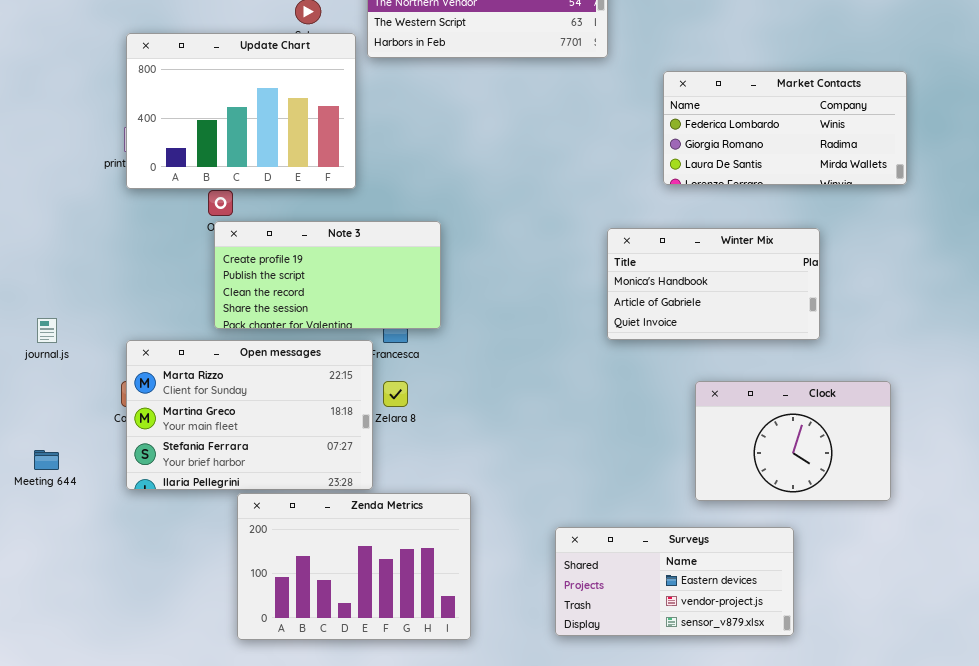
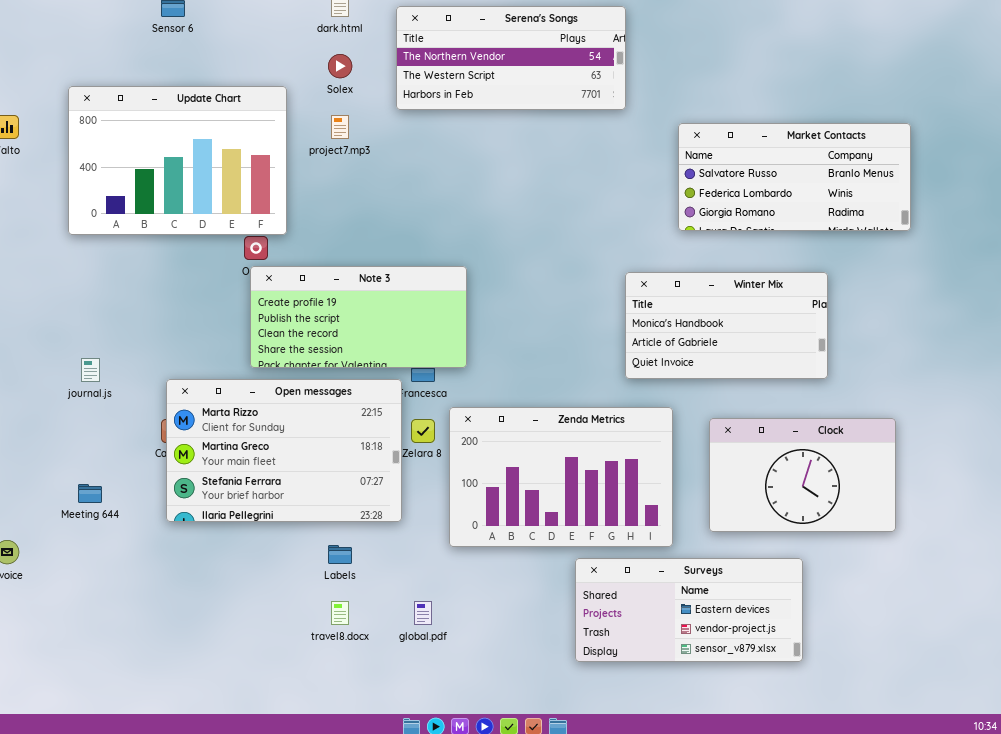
Update Chart: [126,33,356,189] -> [68,86,287,235], moved
Market Contacts: [663,71,907,185] -> [678,123,911,231], scrolled up 1 row
Zenda Metrics: [237,493,471,640] -> [449,407,673,547], moved

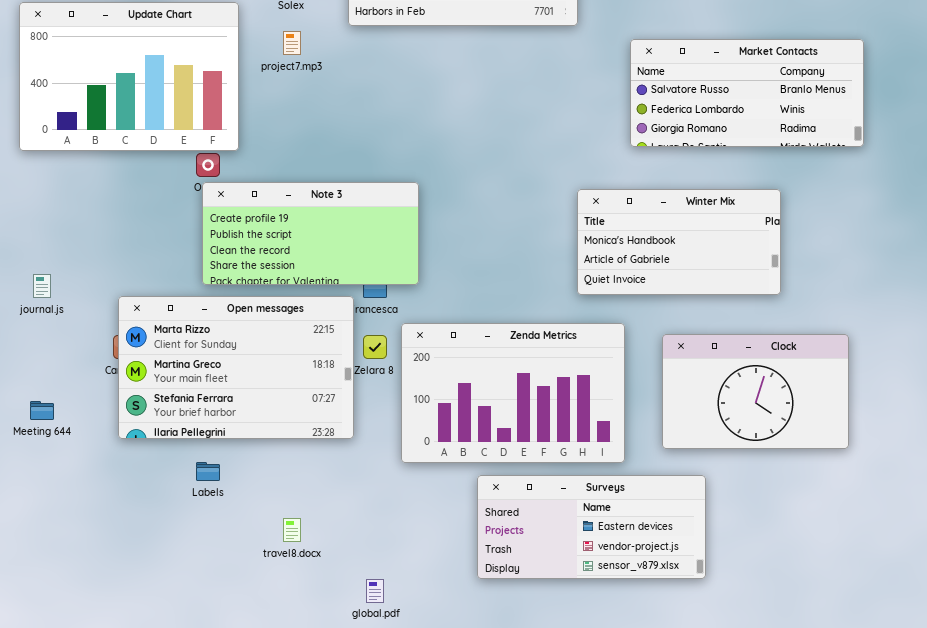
Labels: [328,545,352,564] -> [196,462,220,481], moved
Surveys: [575,558,803,662] -> [477,475,706,579], moved
global.pdf: [414,601,432,625] -> [366,579,384,603], moved

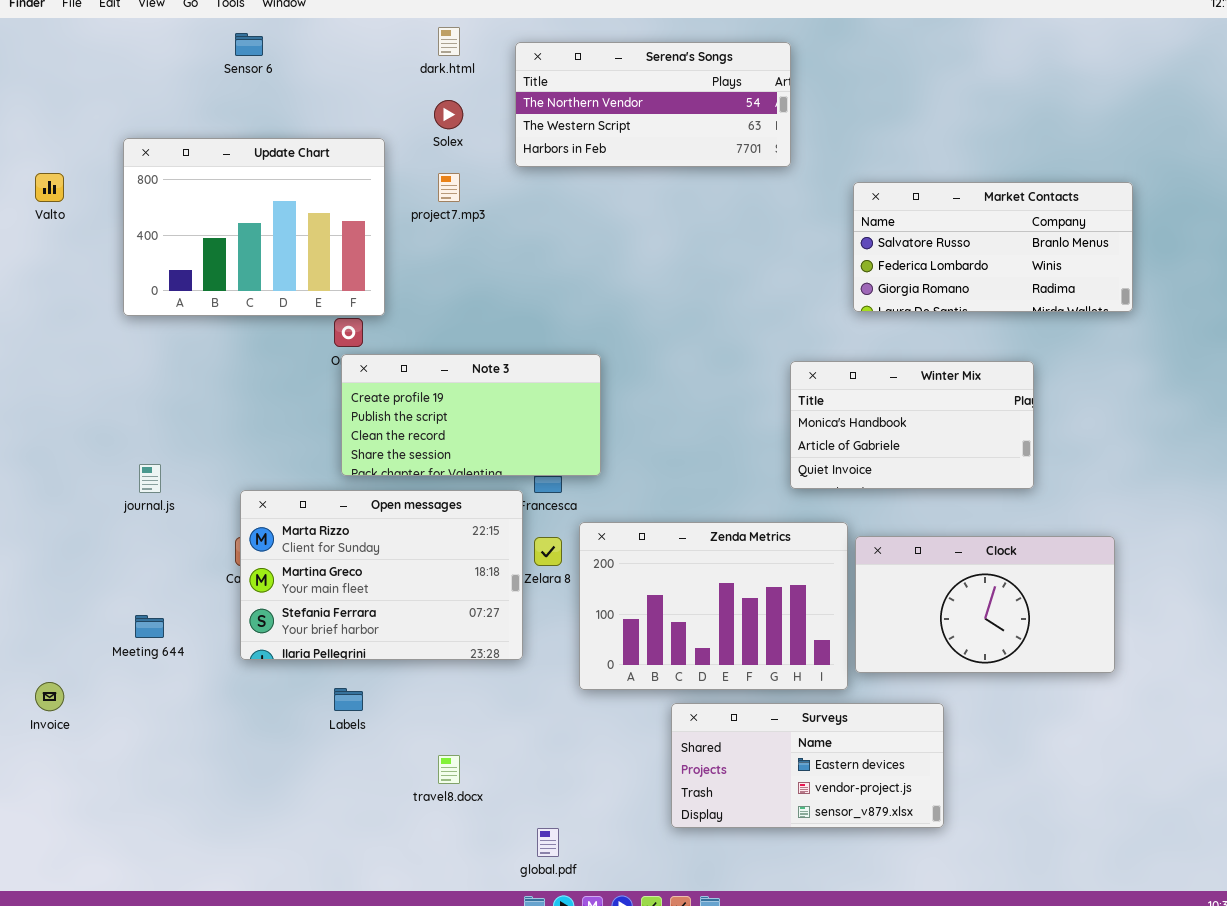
Clock: [662,334,849,449] -> [855,536,1115,673], resized

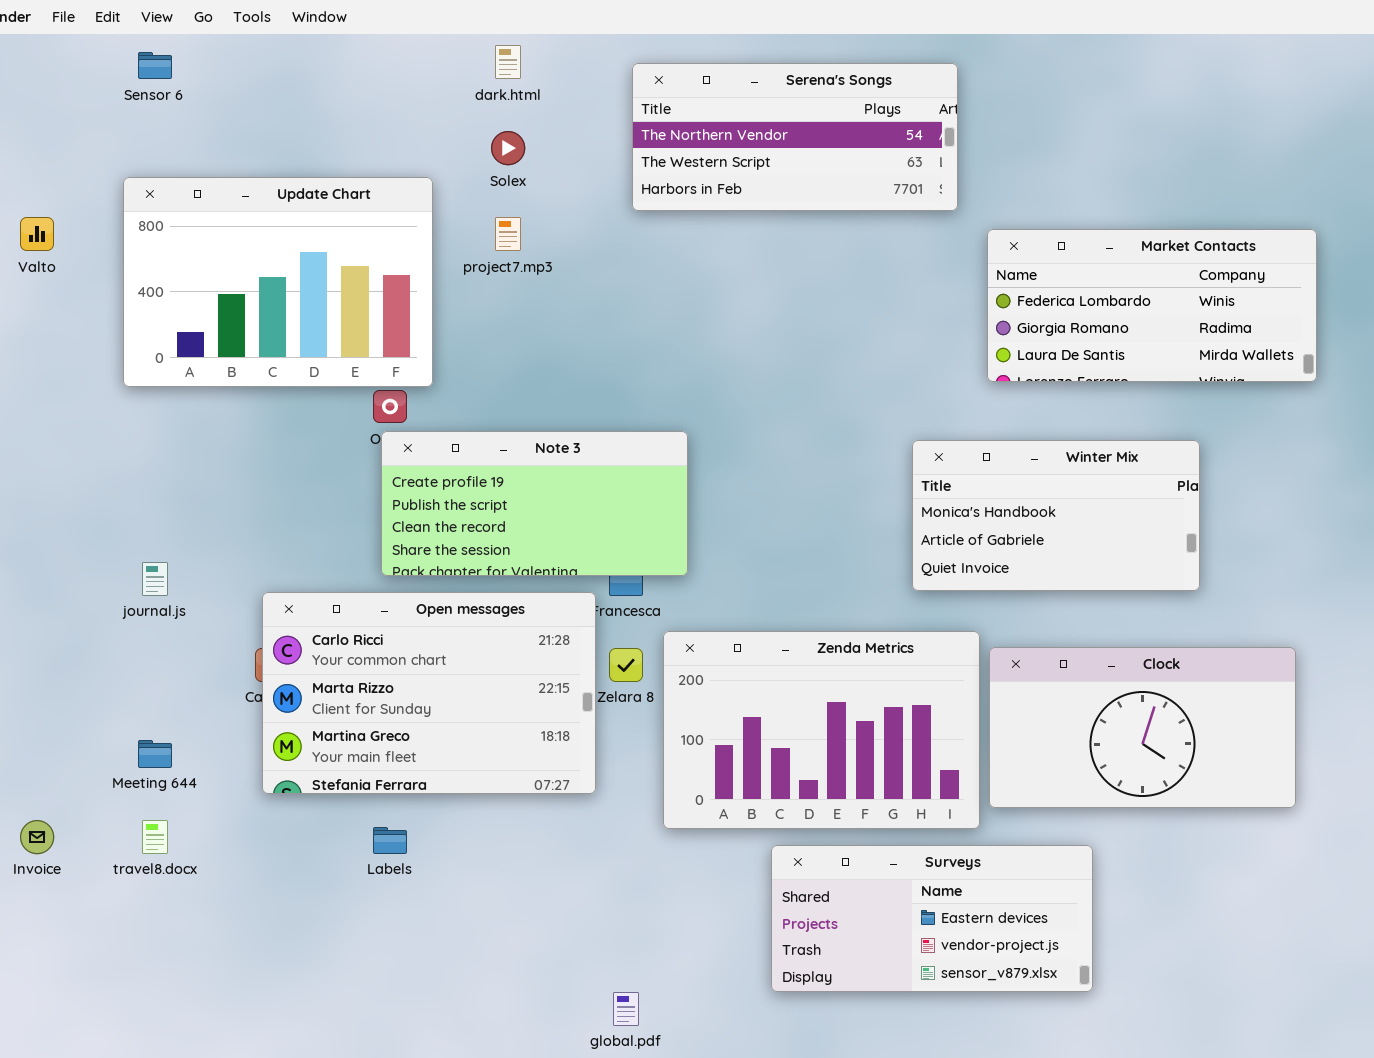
Sensor 6: [235,33,263,56] -> [138,52,172,79], moved
Serena's Songs: [515,42,791,167] -> [632,63,958,211], moved
Market Contacts: [853,182,1133,312] -> [987,229,1317,382], scrolled down 1 row
Open messages: [240,490,523,660] -> [262,592,596,794], scrolled up 1 row
travel8.docx: [438,755,460,784] -> [142,820,168,854], moved

